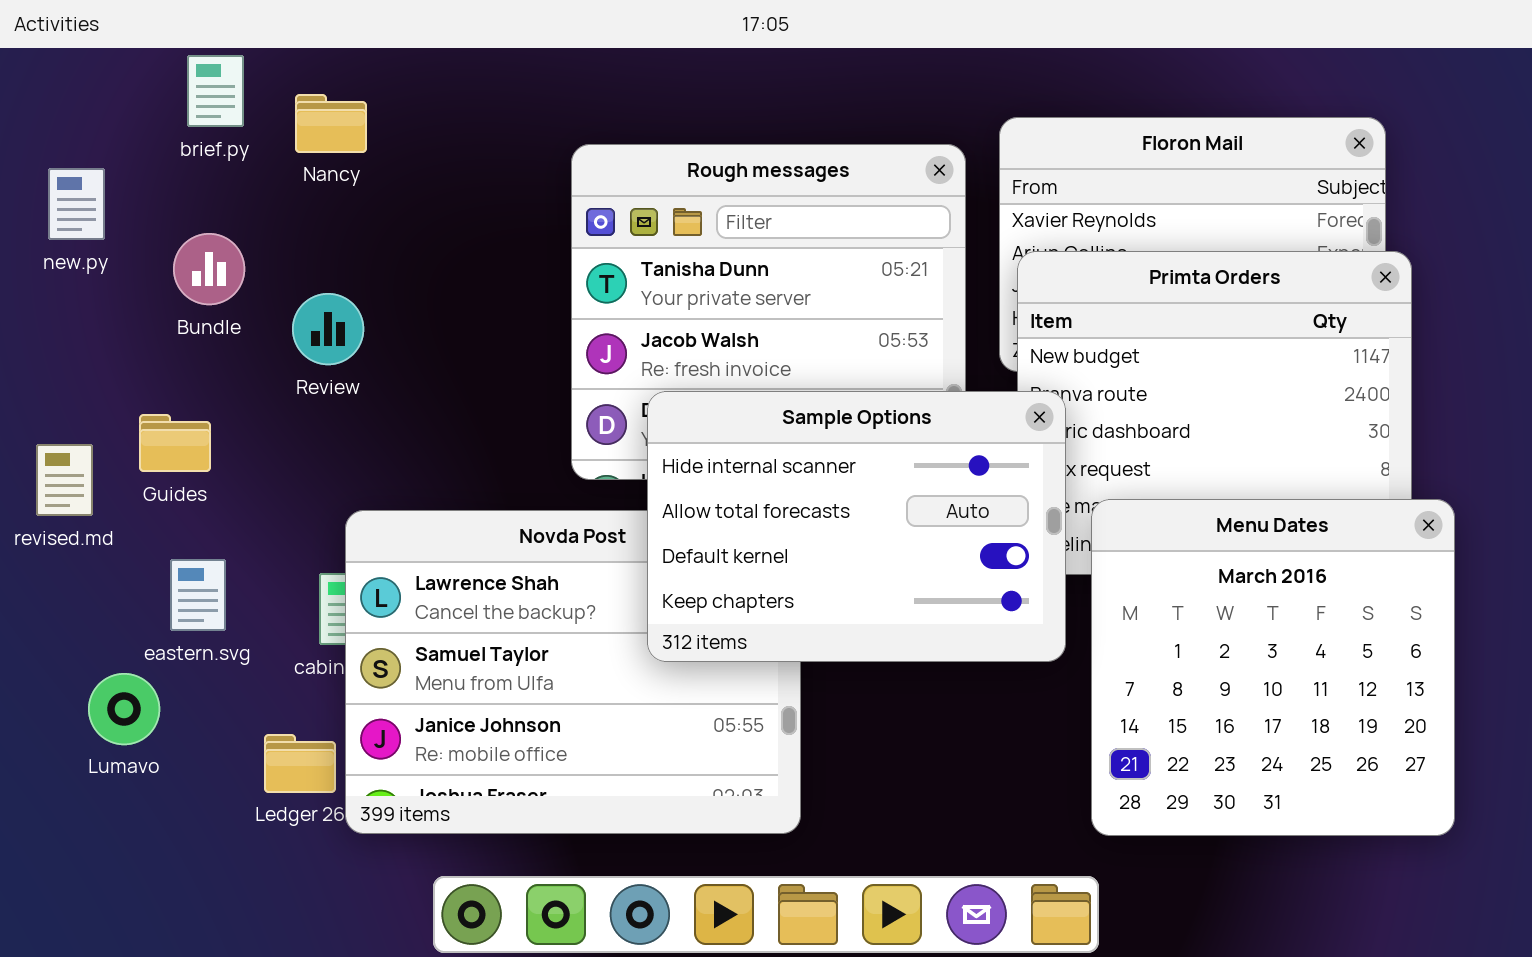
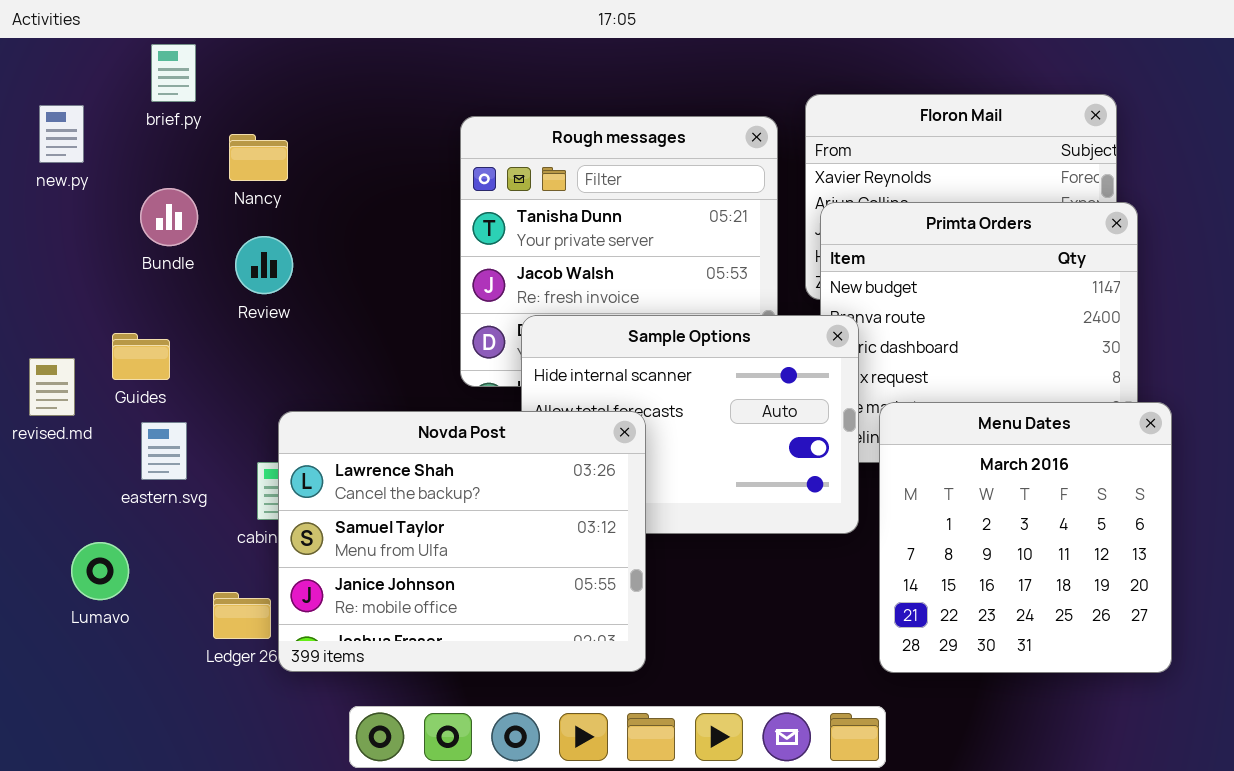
Nancy: [295,94,367,153] -> [229,134,288,181], moved
new.py: [48,168,105,240] -> [39,105,84,163], moved
Novda Post: [345,510,801,834] -> [278,411,646,672], raised
eastern.svg: [170,559,226,631] -> [141,422,187,480], moved

